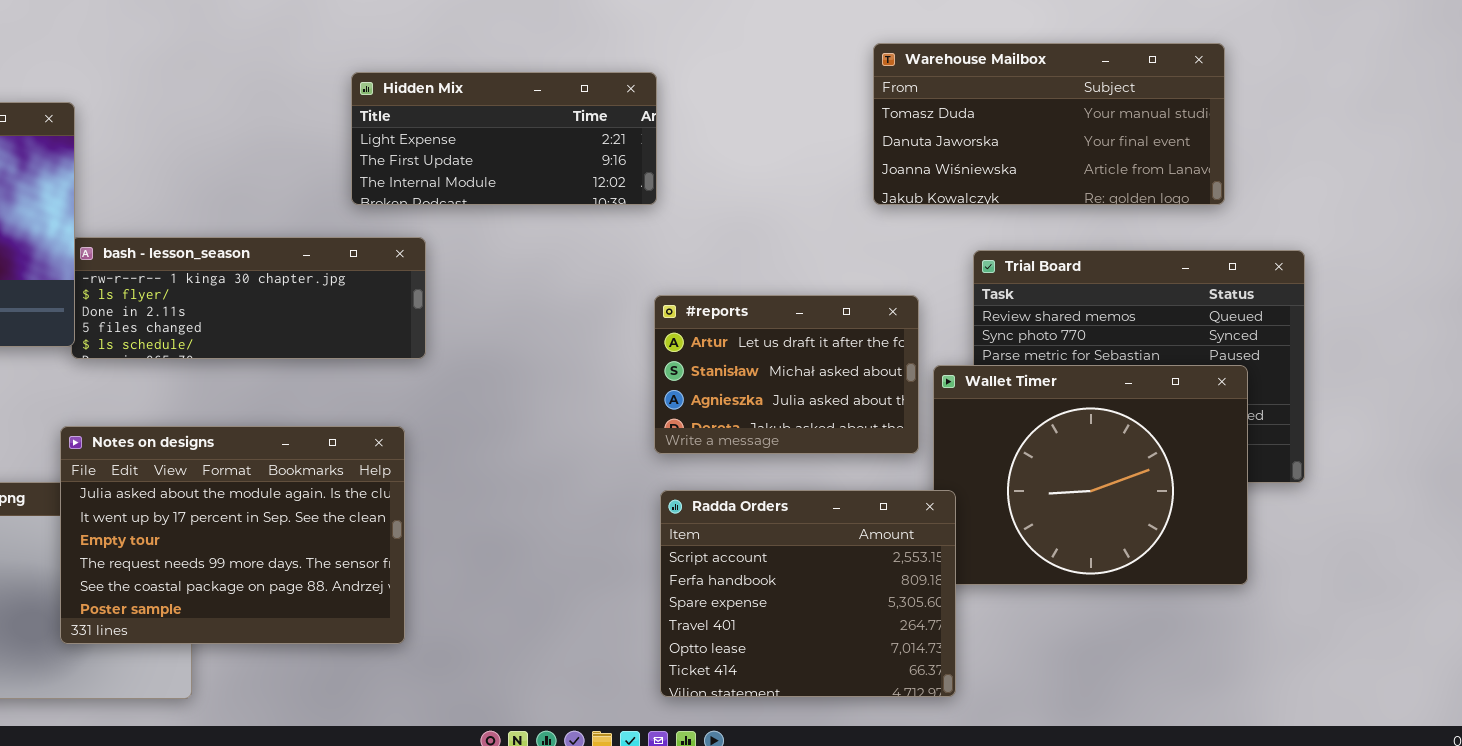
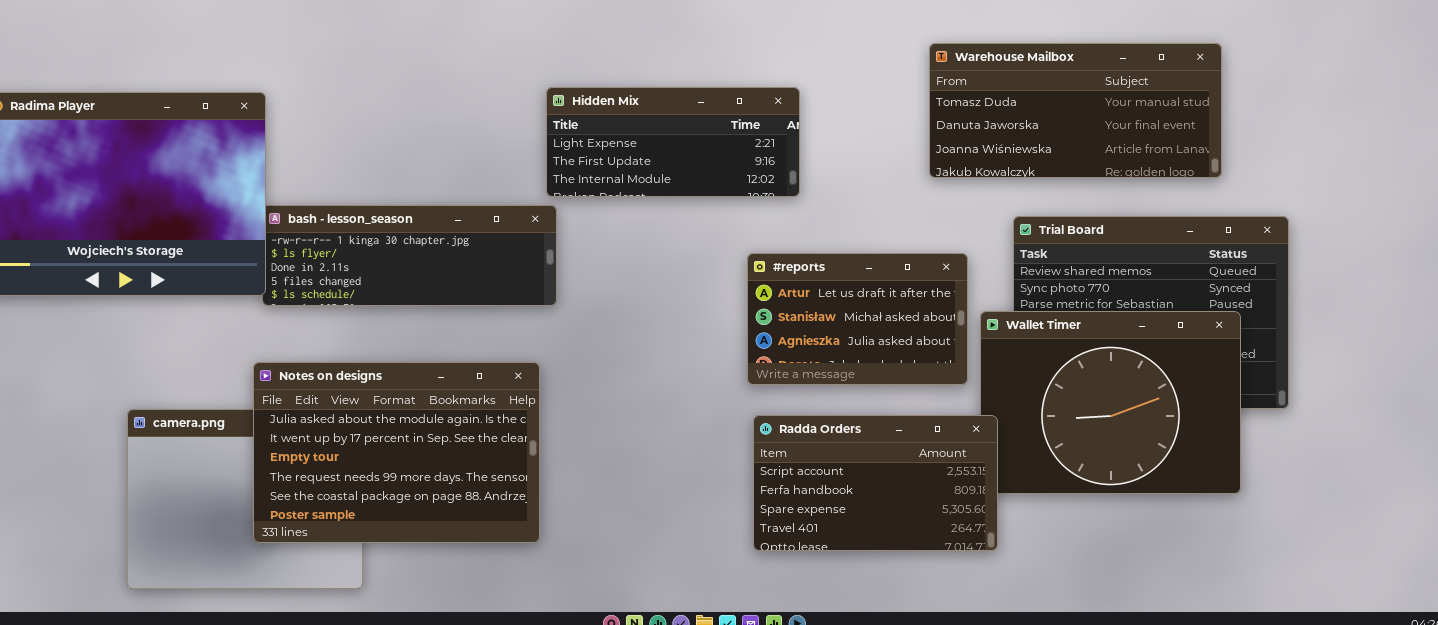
Hidden Mix: [351,72,657,205] -> [546,87,800,197], moved
Radda Orders: [660,490,956,697] -> [753,415,998,551], resized

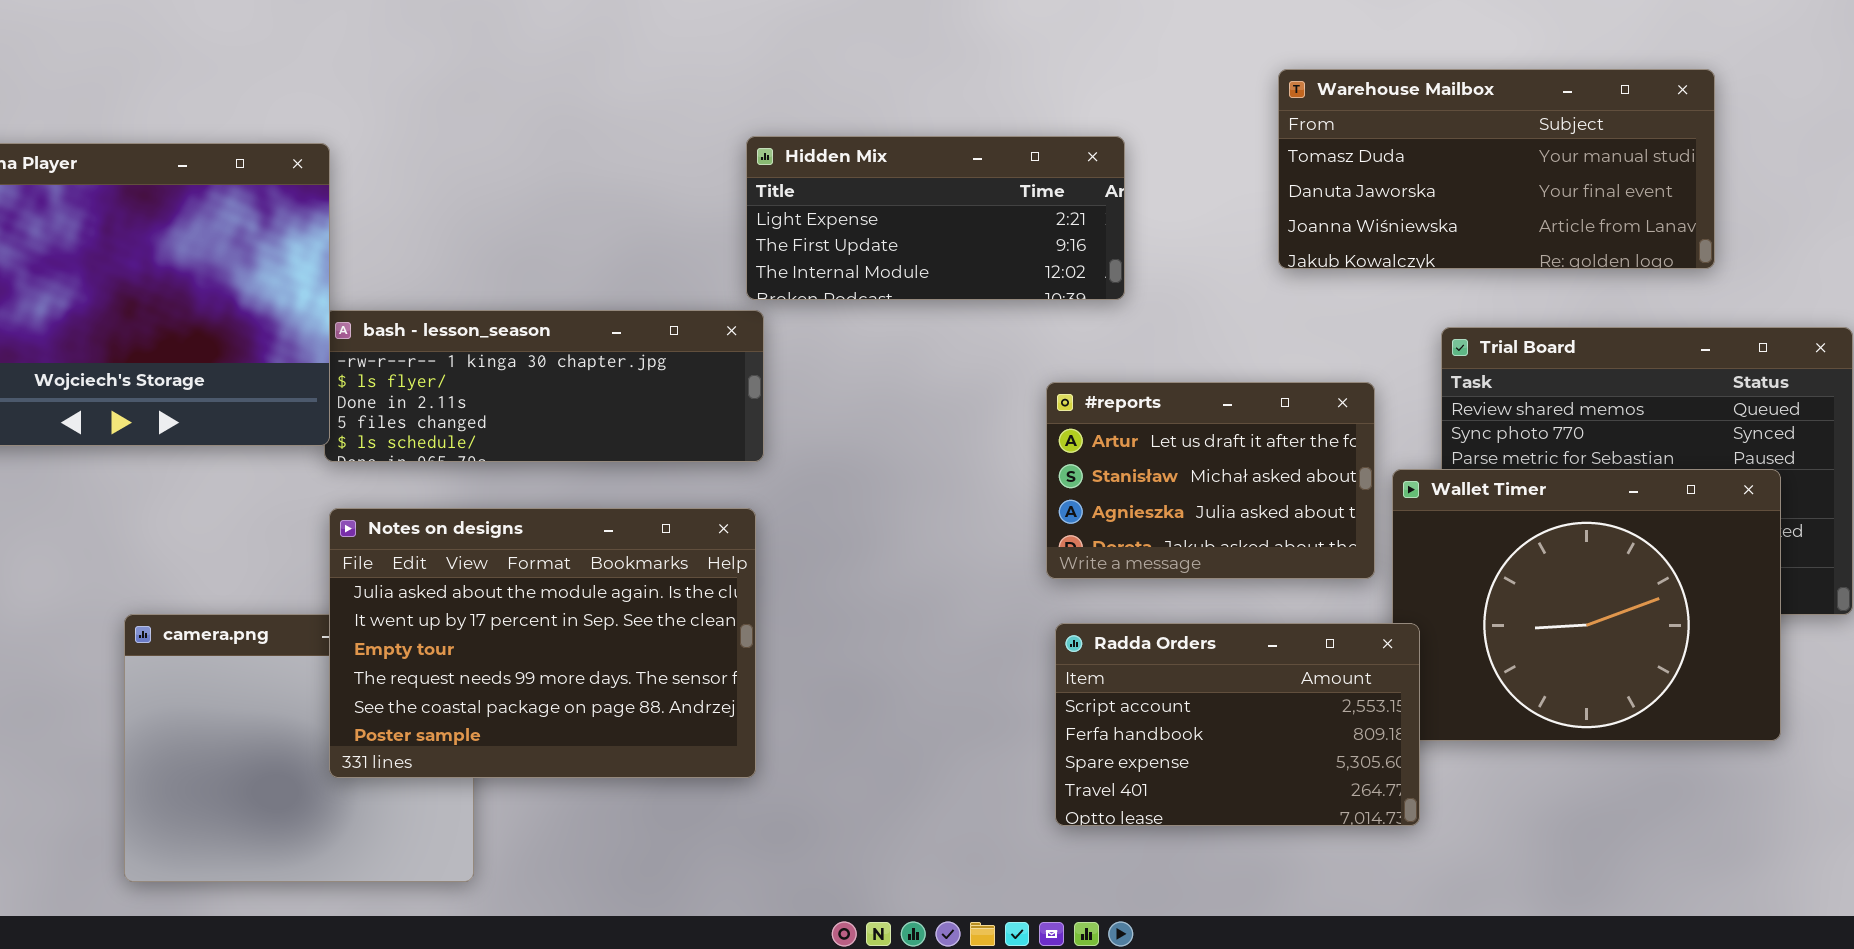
Warehouse Mailbox: [929,43,1222,178] -> [1278,69,1715,269], moved
Notes on designs: [253,362,540,543] -> [329,508,756,778], moved

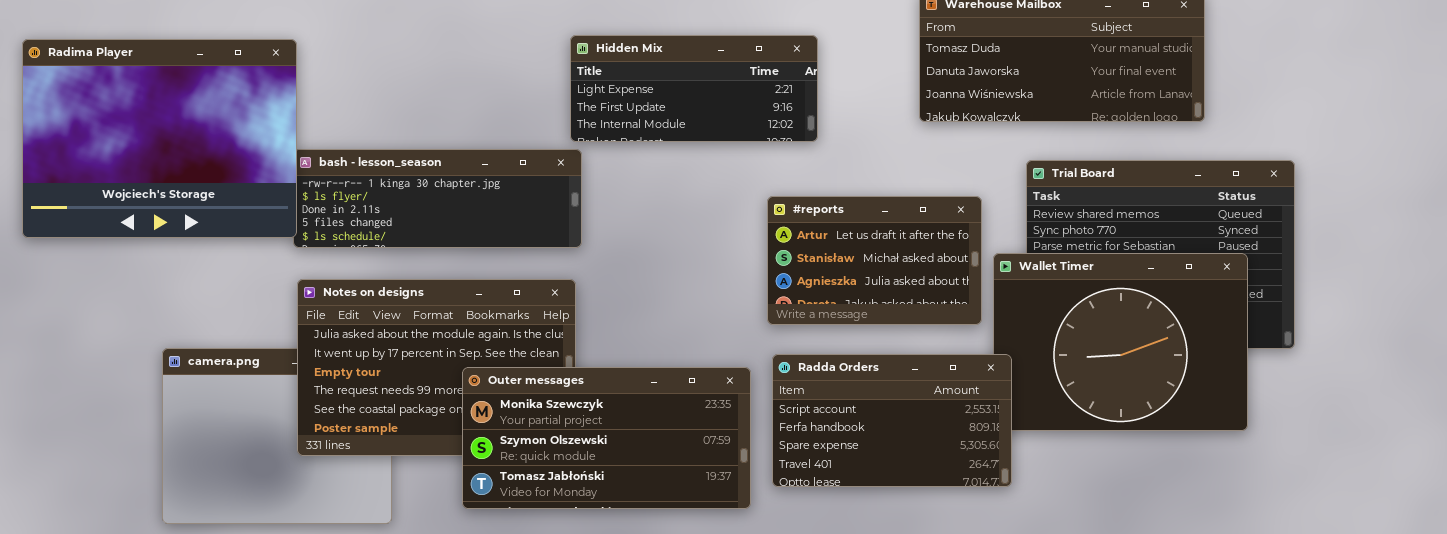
Outer messages: none -> [462,367,751,509], opened

